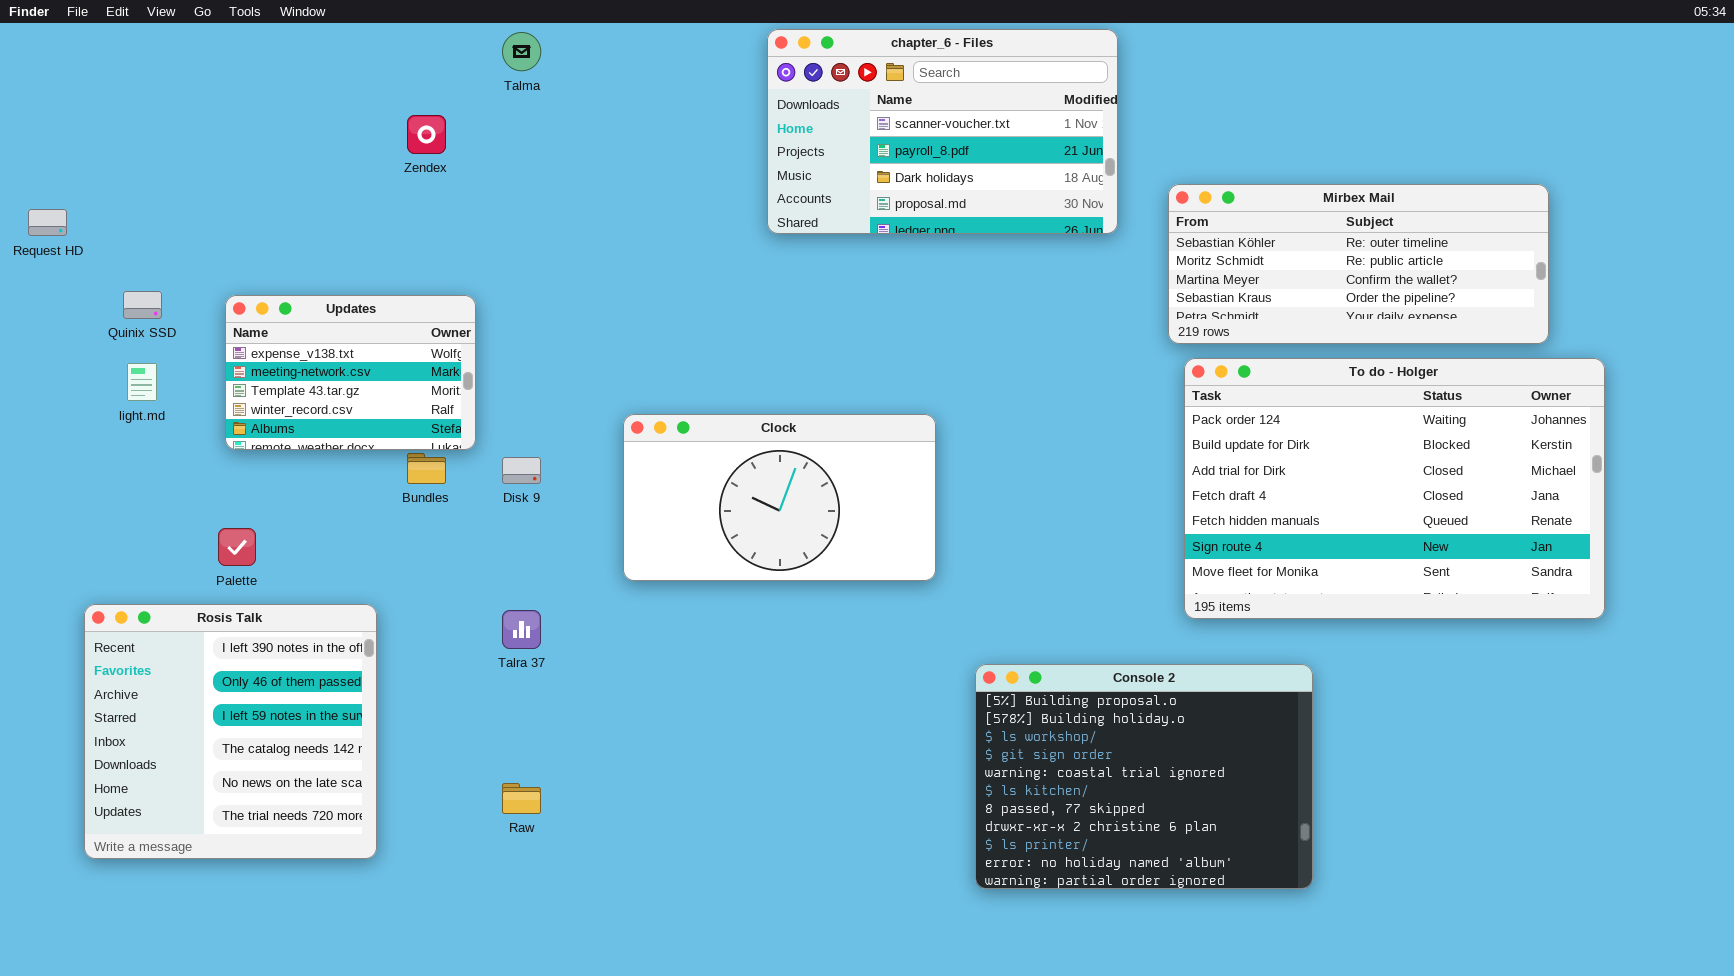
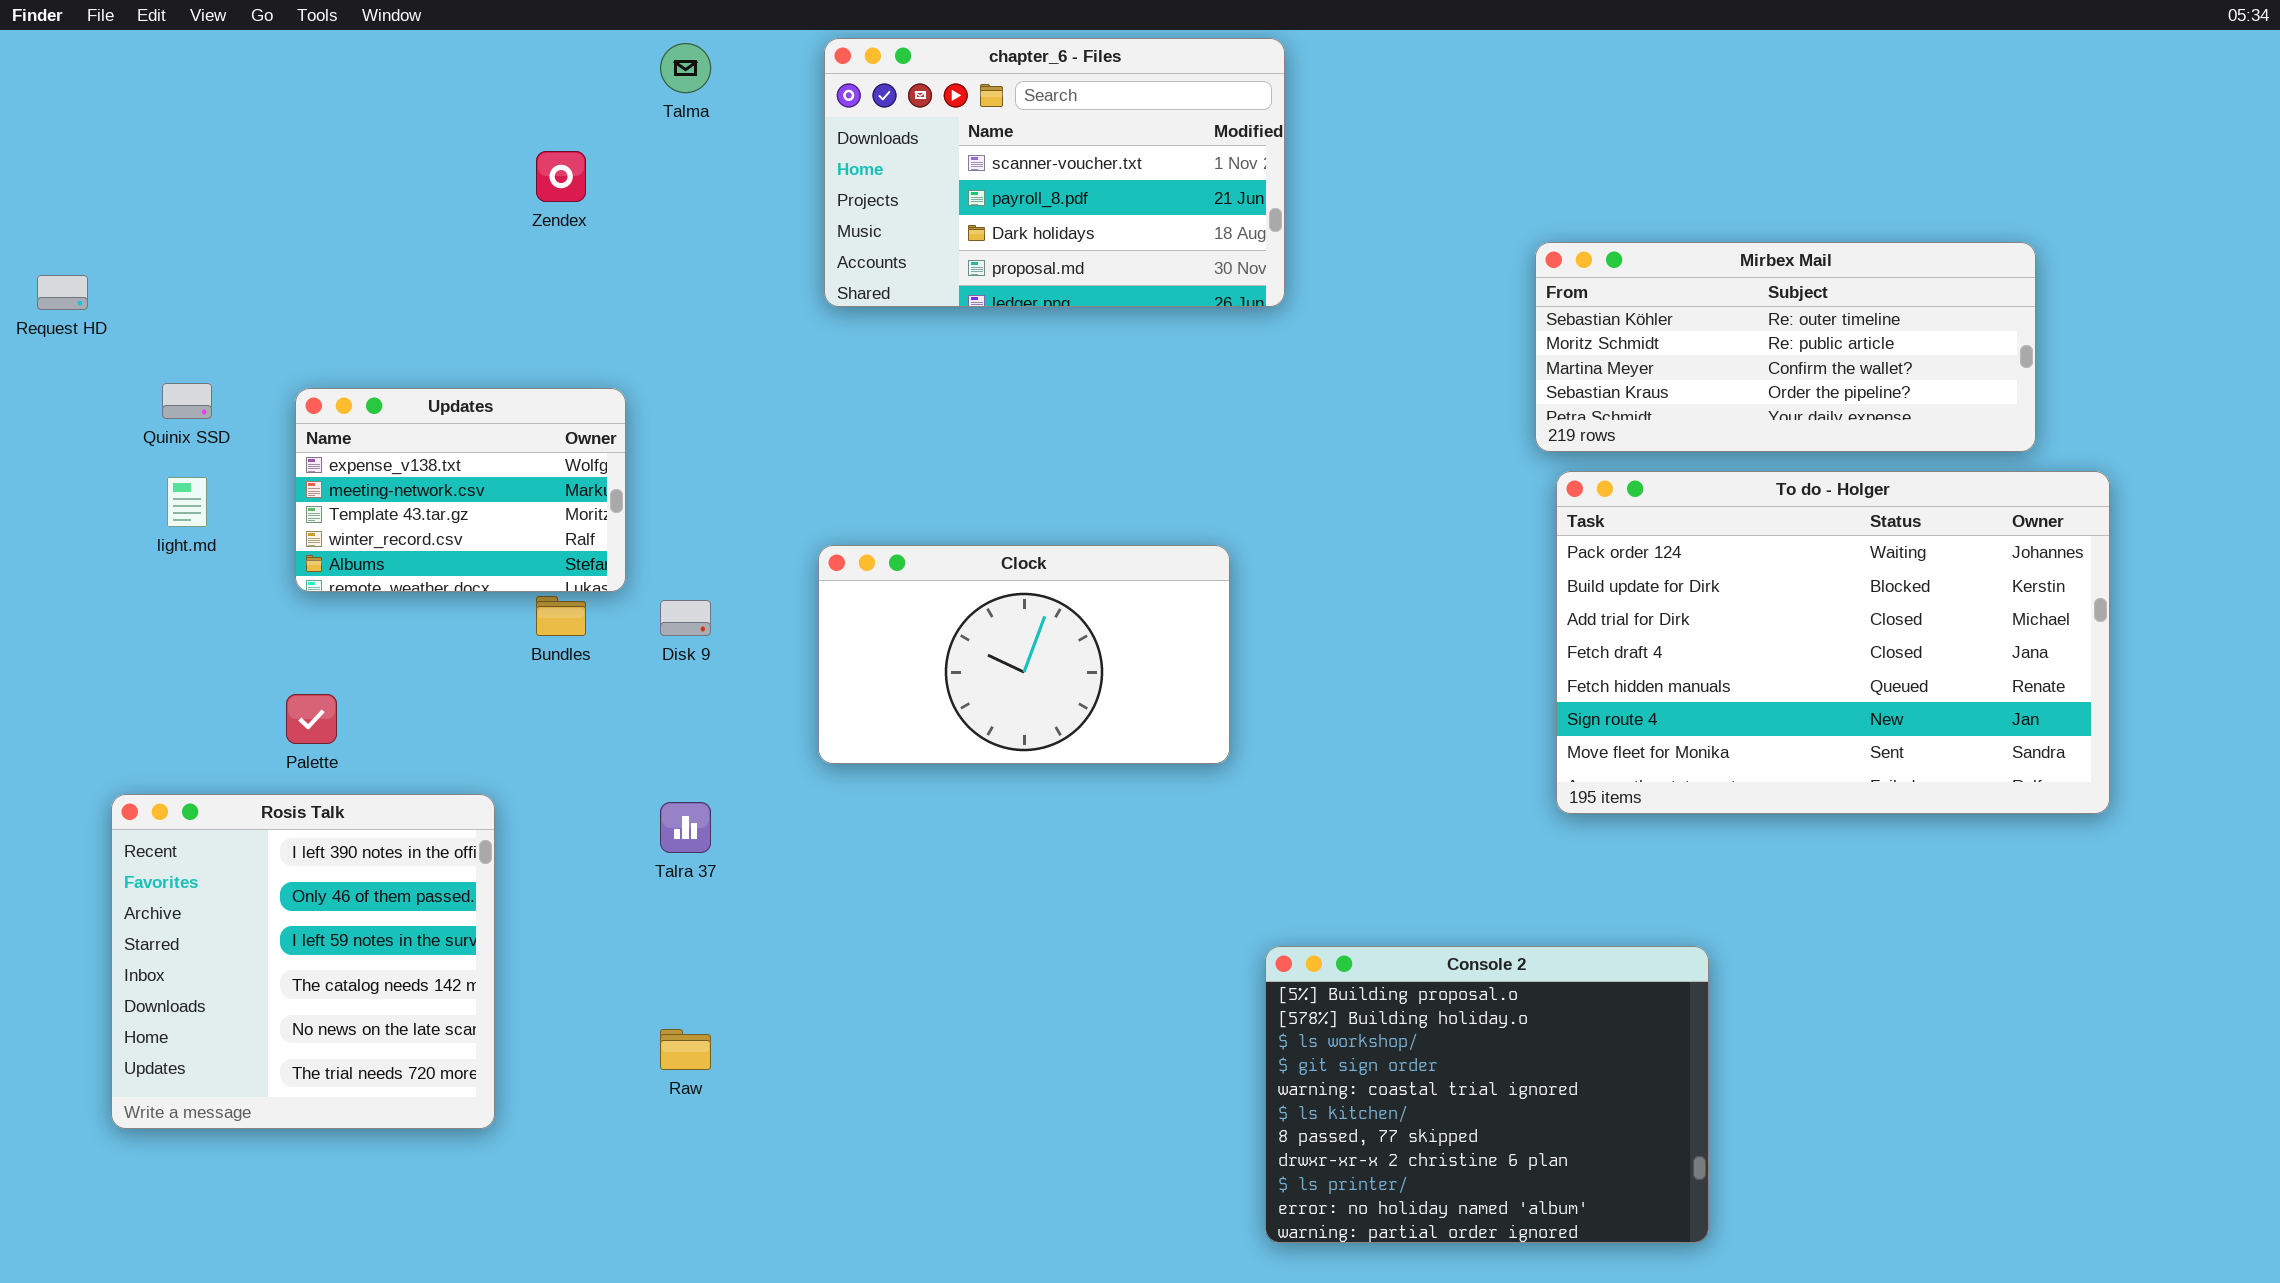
chapter_6 - Files: [767,29,1118,234] -> [824,38,1285,307], moved
Console 2: [975,664,1313,889] -> [1265,946,1709,1243], moved

